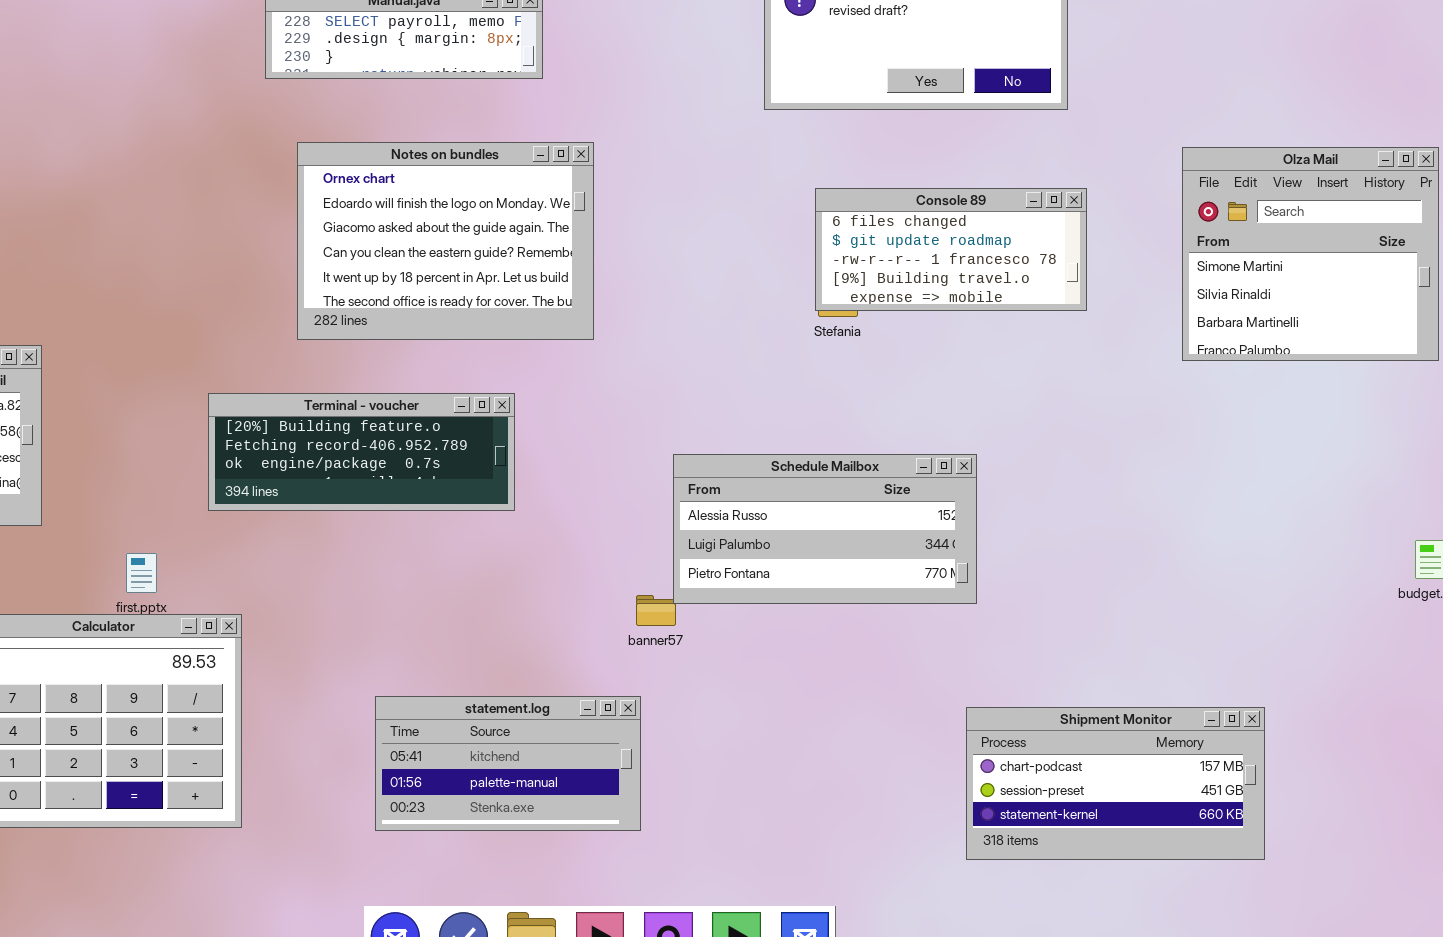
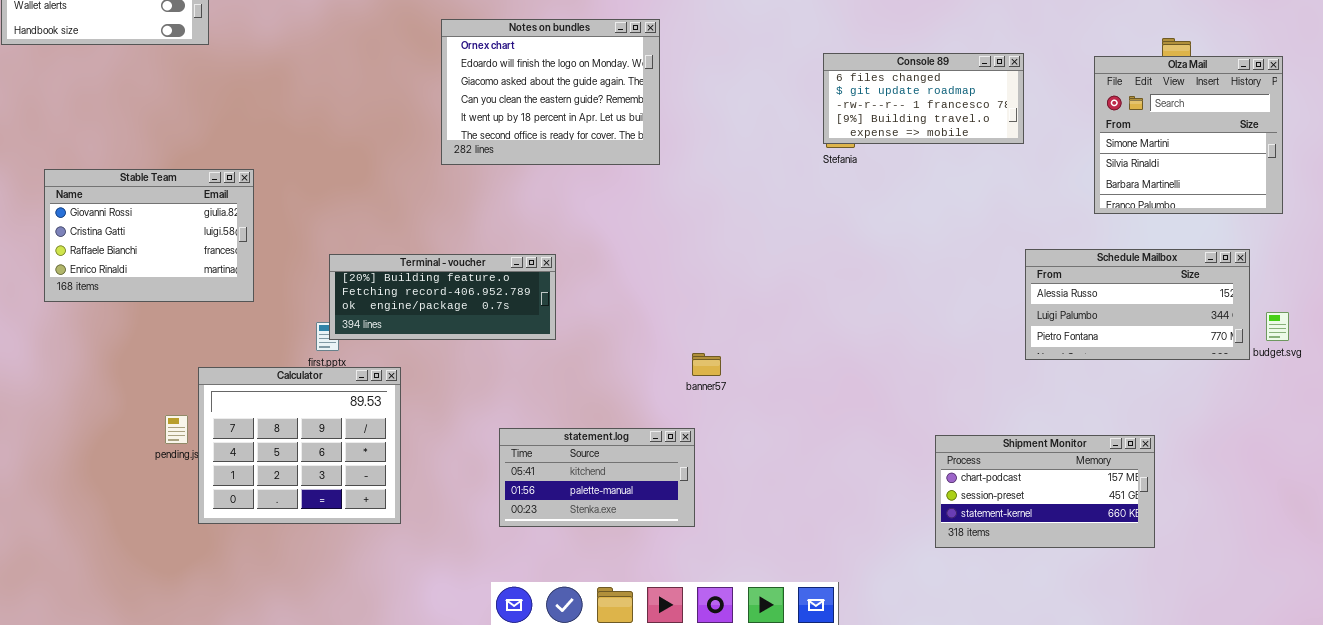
Olza Mail: [1182,147,1439,361] -> [1094,56,1283,214], moved
Terminal - voucher: [208,393,515,511] -> [329,254,556,340], moved
Schedule Mailbox: [673,454,977,604] -> [1025,249,1250,360], moved

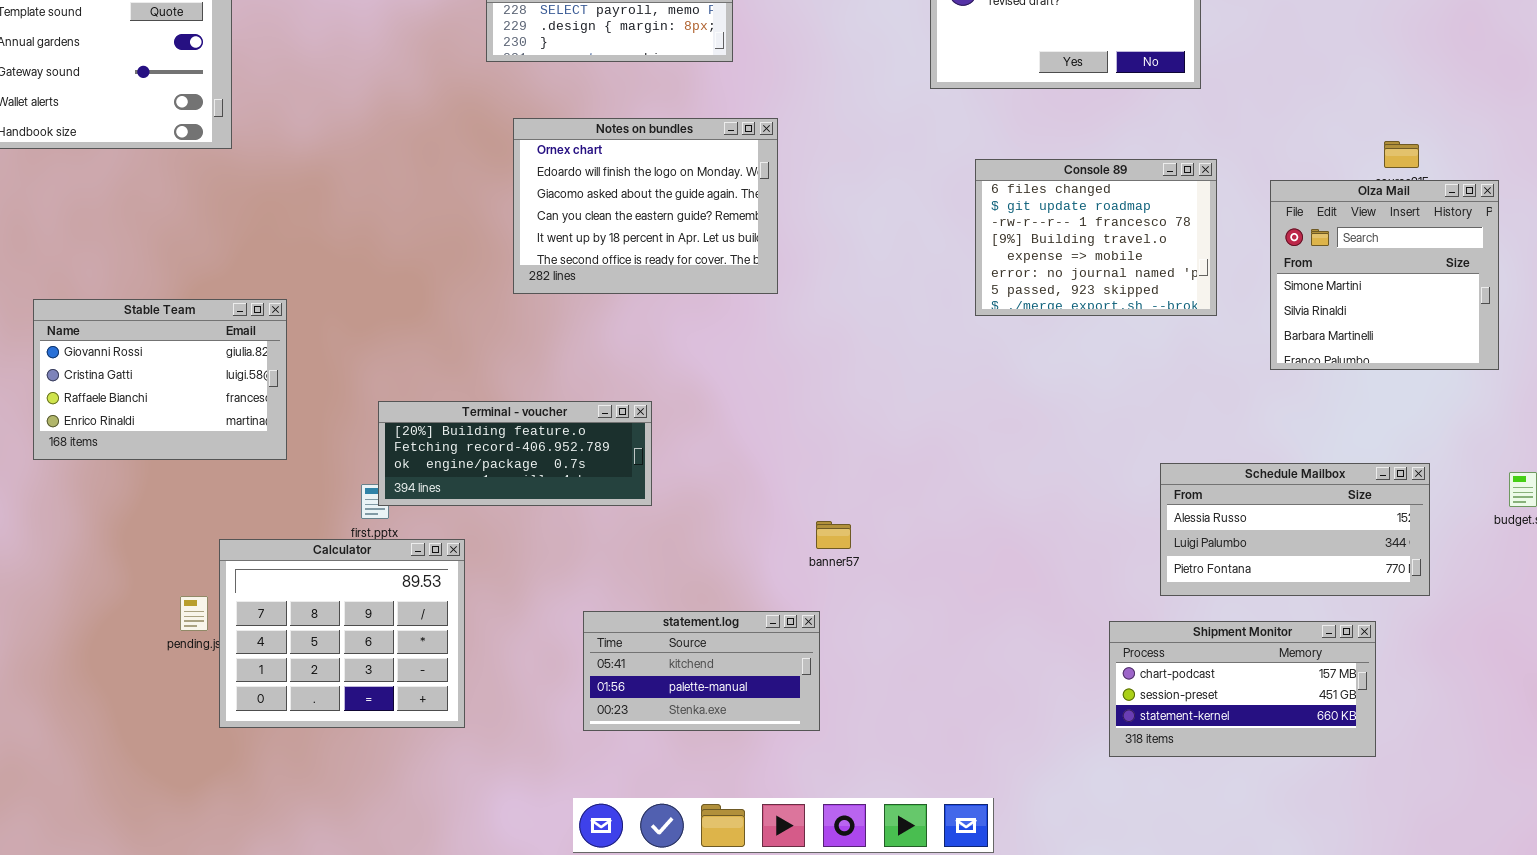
Console 89: [823,53,1024,144] -> [975,159,1217,316], resized
Olza Mail: [1094,56,1283,214] -> [1270,180,1499,370], moved
Schedule Mailbox: [1025,249,1250,360] -> [1160,463,1430,596], moved

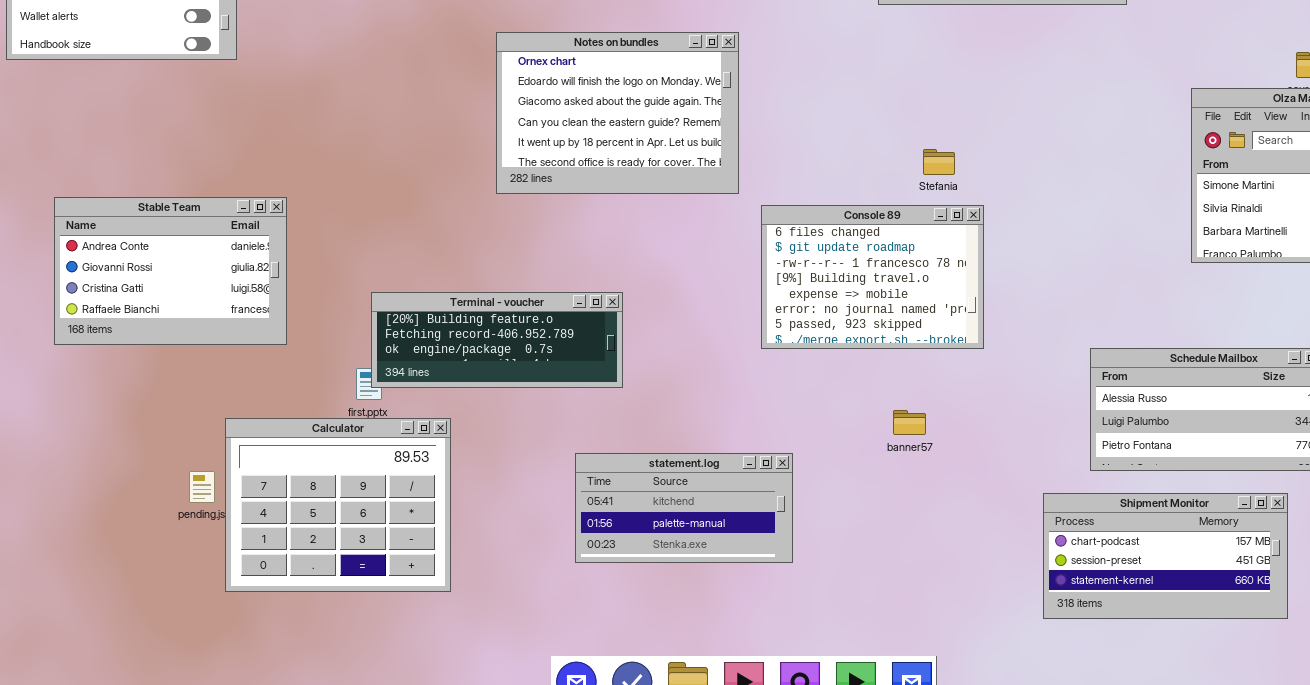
Console 89: [975,159,1217,316] -> [761,205,984,349], moved
Stable Team: [33,299,287,460] -> [54,197,287,345], scrolled up 1 row
banner57: [816,521,851,549] -> [893,410,926,435], moved
statement.log: [583,611,820,731] -> [575,453,793,563], moved

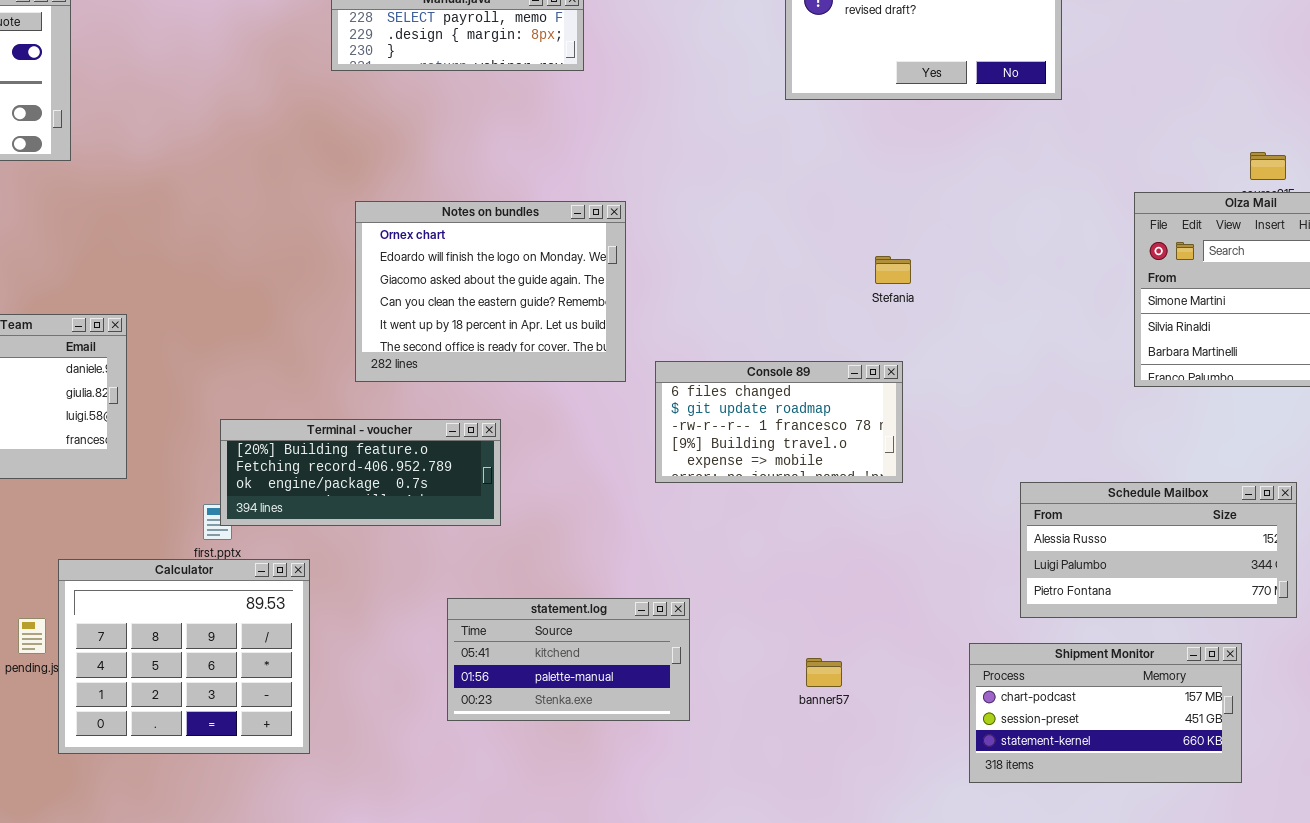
Notes on bundles: [496,32,739,194] -> [355,201,626,382], moved
Stefania: [923,149,955,175] -> [875,256,911,284], moved
Console 89: [761,205,984,349] -> [655,361,903,483], resized
banner57: [893,410,926,435] -> [806,658,842,687], moved

